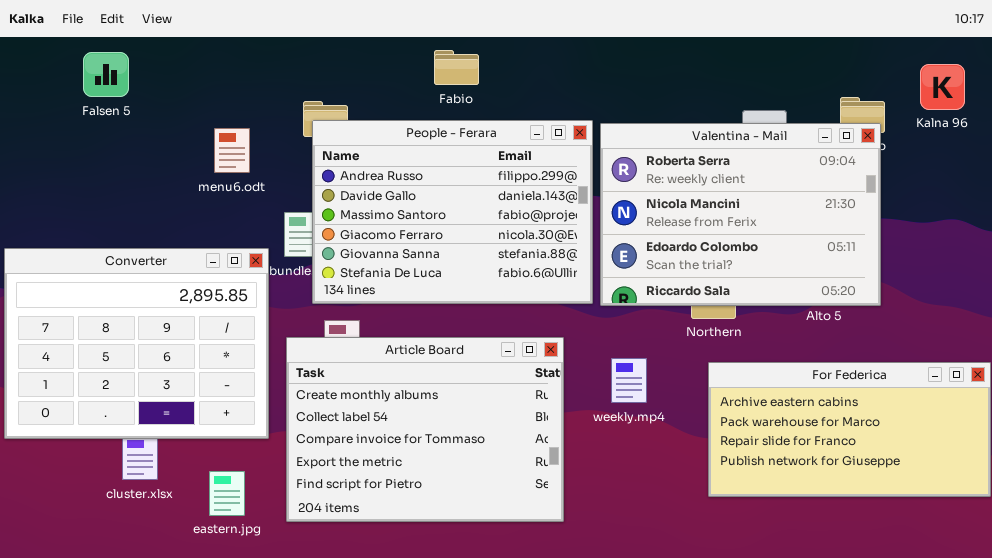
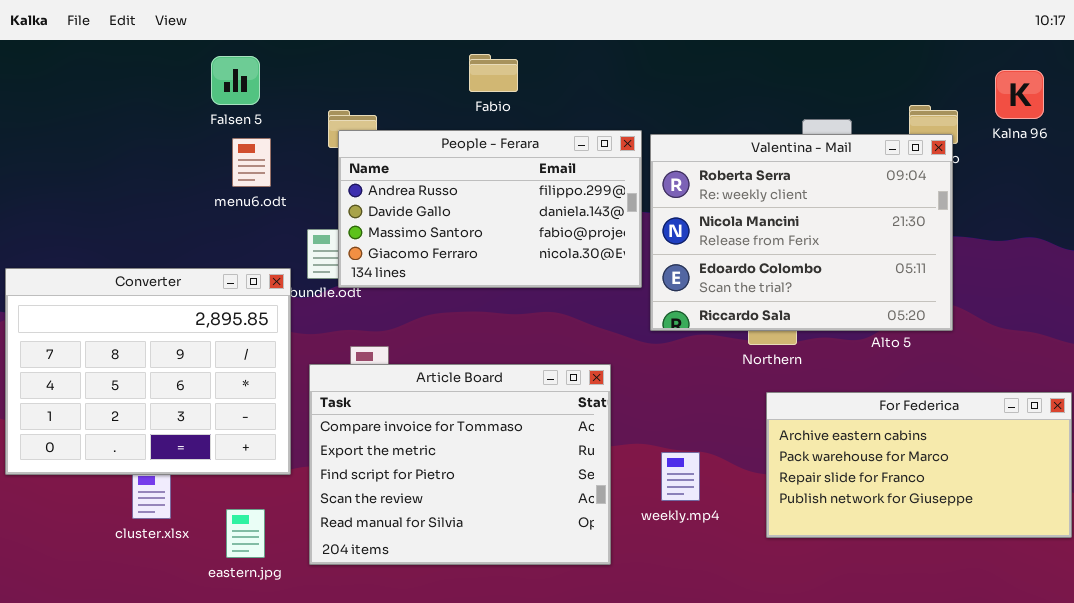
Falsen 5: [83,52,129,97] -> [211,56,260,105], moved
People - Ferara: [312,120,593,304] -> [338,130,642,288], resized
Article Board: [286,337,564,522] -> [309,364,611,565], scrolled down 2 rows
weekly.mp4: [611,358,647,403] -> [661,452,700,501], moved

